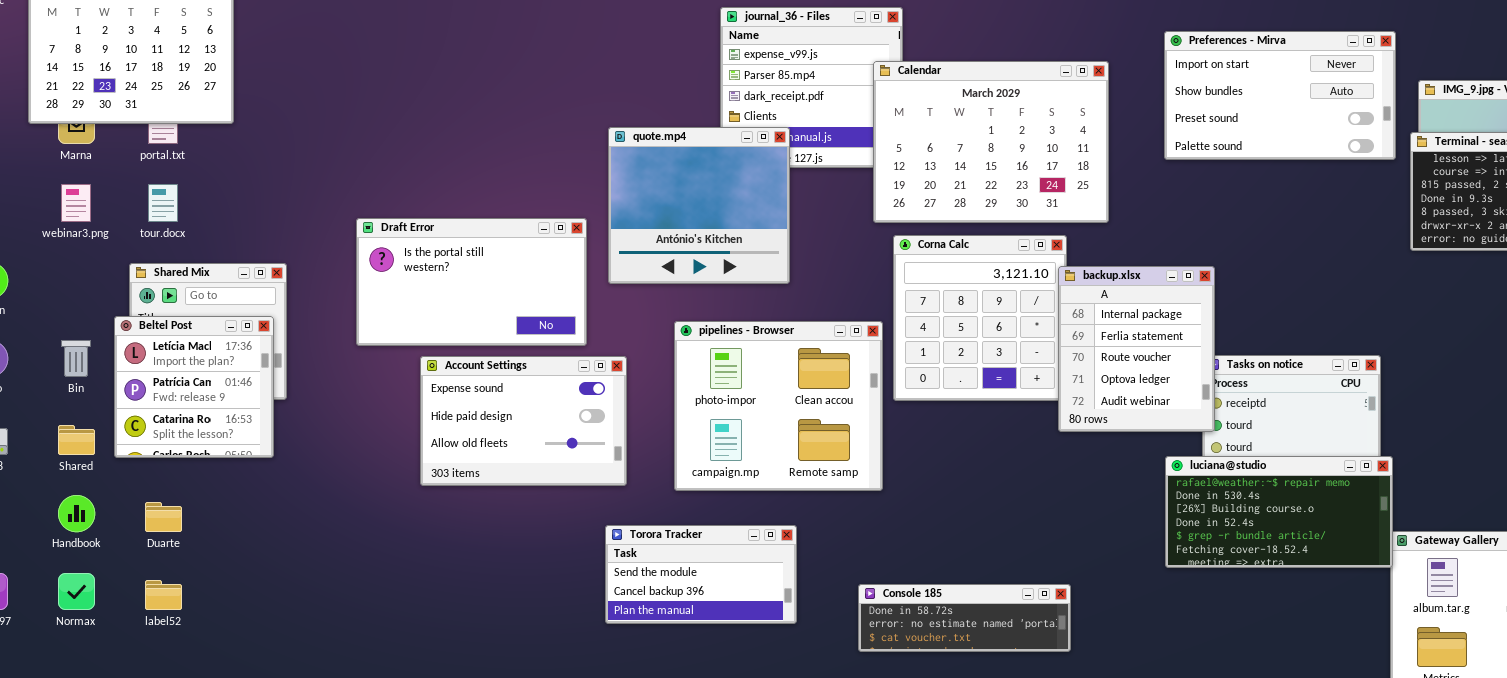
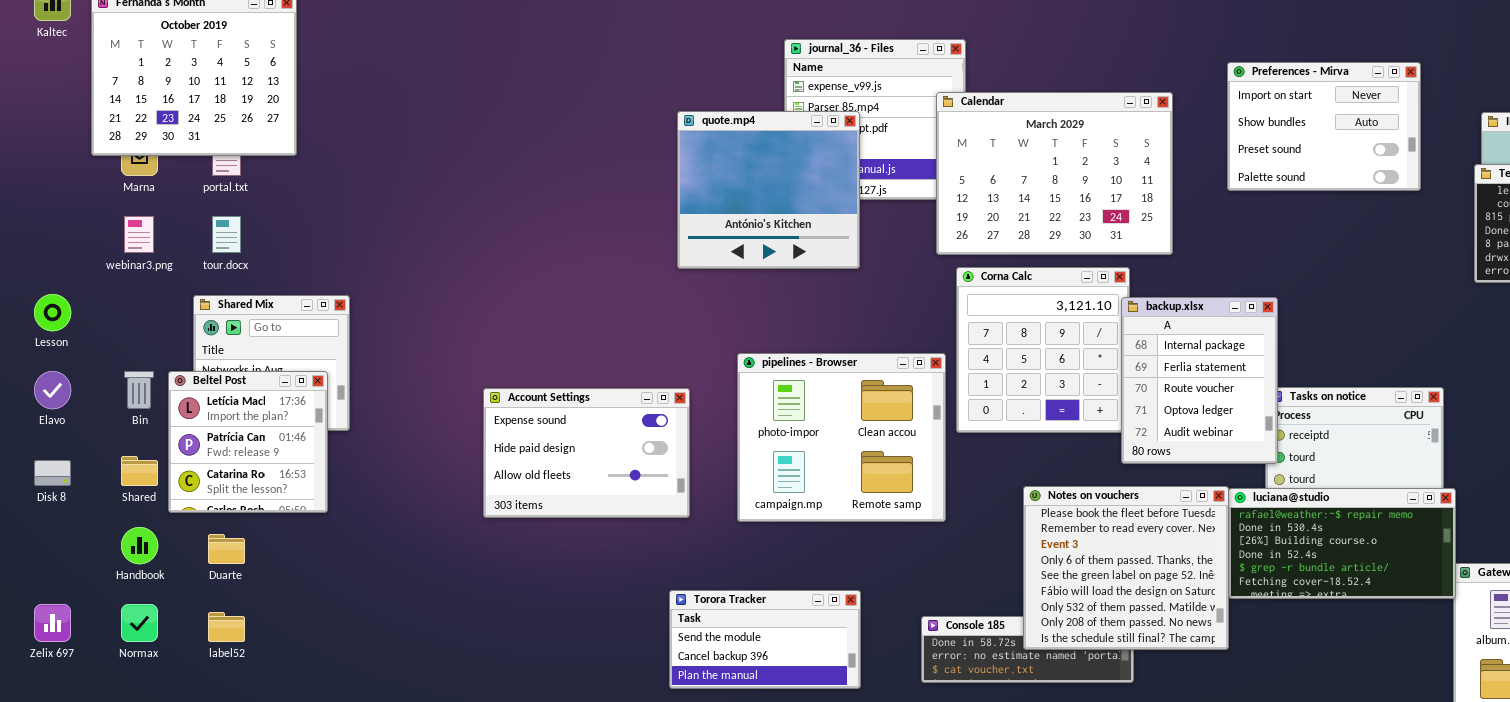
Preferences - Mirva: [1164,31,1396,160] -> [1227,62,1421,191], resized
quote.mp4: [608,127,790,284] -> [677,111,860,269], moved
Draft Error: [356,218,587,346] -> none, closed
Beltel Post: [114,316,274,458] -> [168,371,328,513], moved
Notes on vouchers: none -> [1023,486,1229,650], opened
Torora Tracker: [605,525,797,624] -> [669,590,861,689], moved

